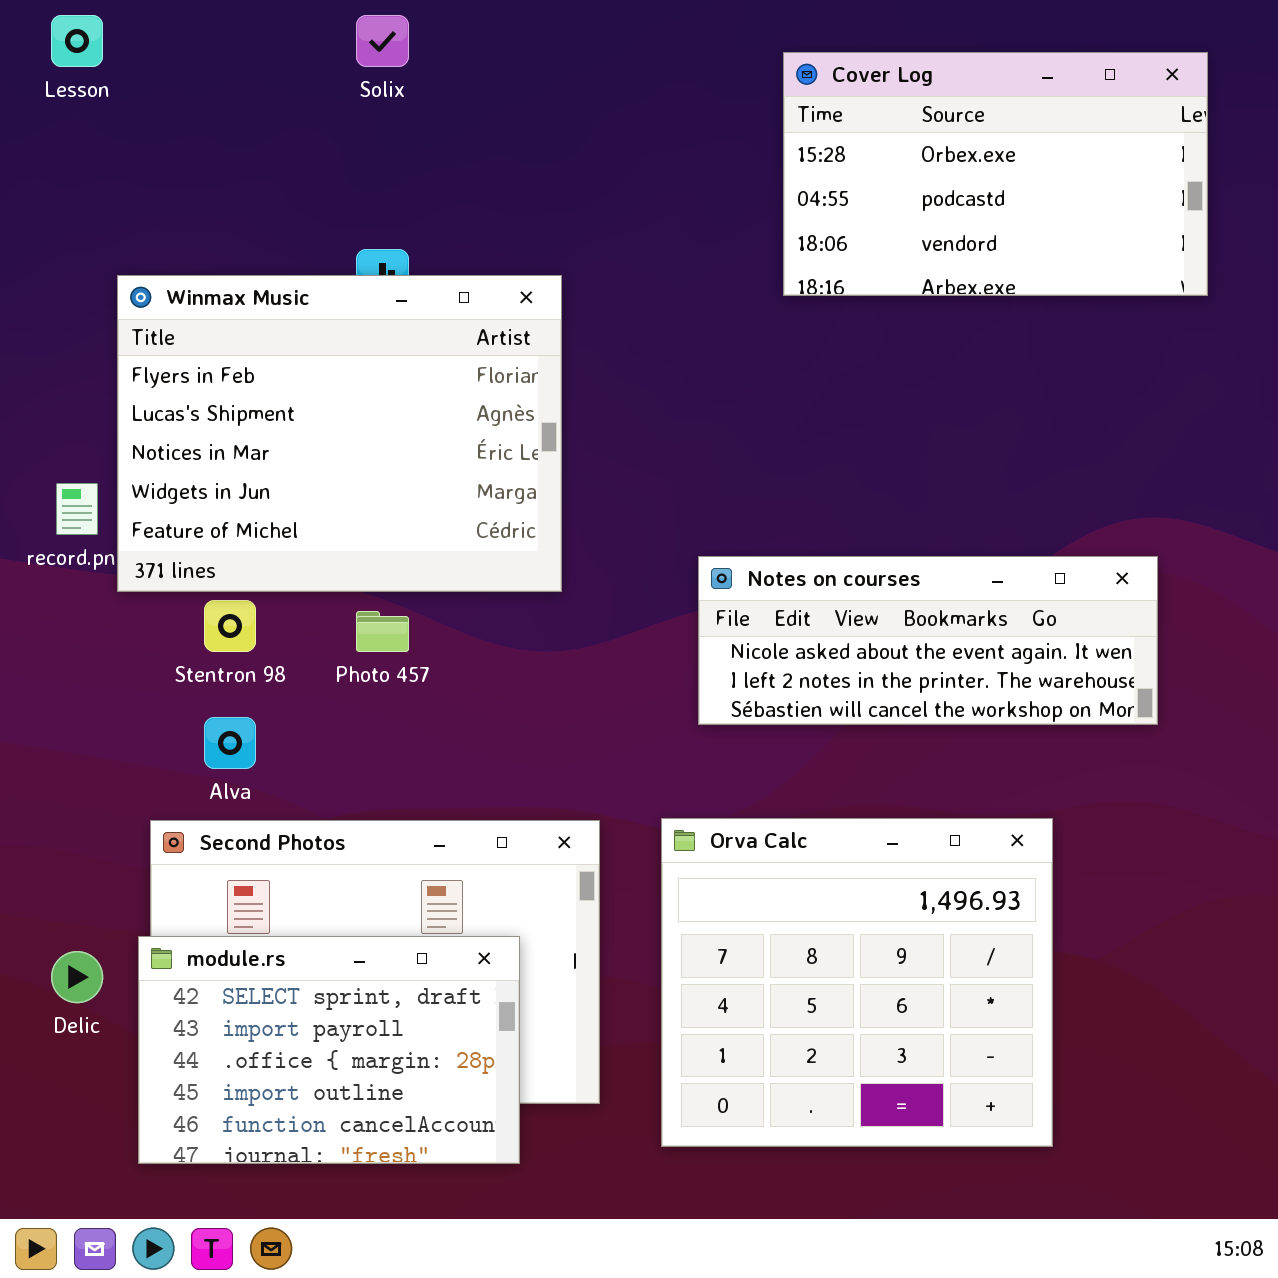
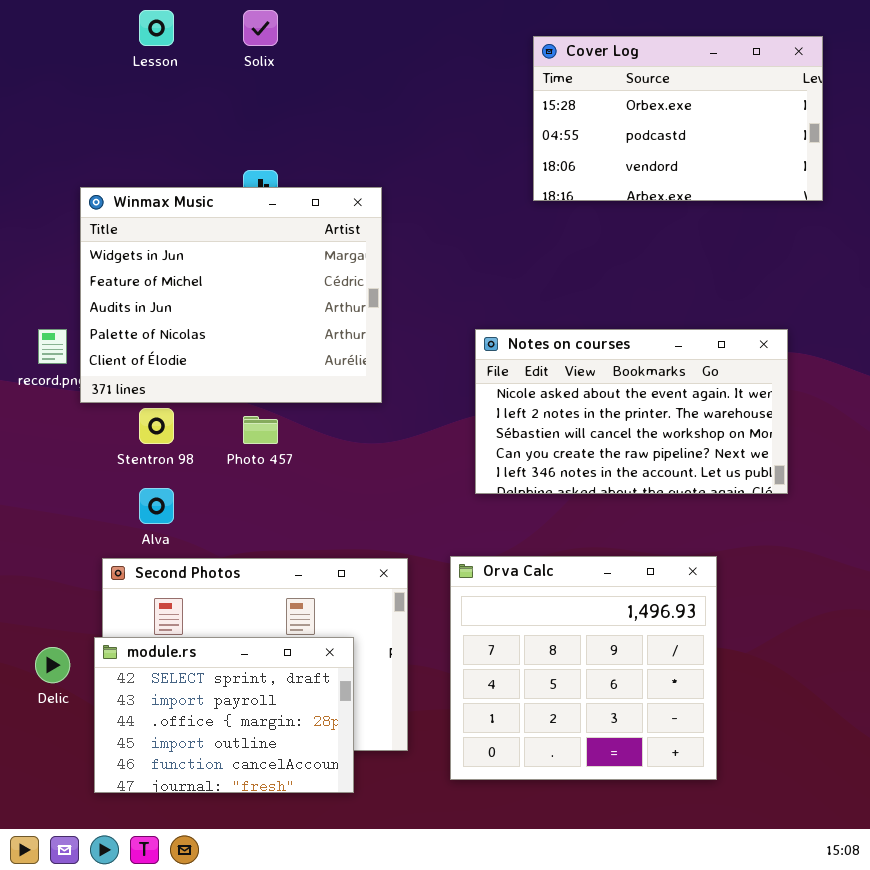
Lesson: [51,15,103,67] -> [139,10,174,46], moved
Winmax Music: [117,275,562,592] -> [80,187,382,403], scrolled down 3 rows
Notes on courses: [698,556,1158,725] -> [475,329,788,494], resized

